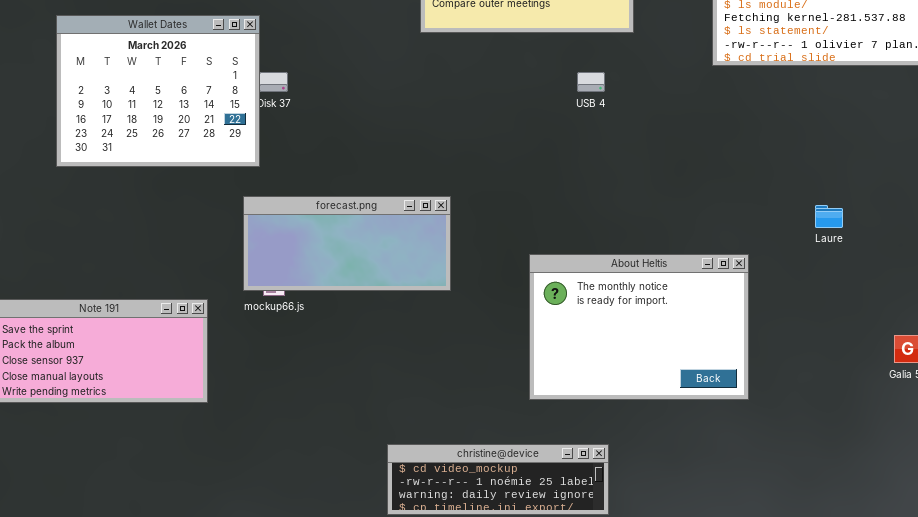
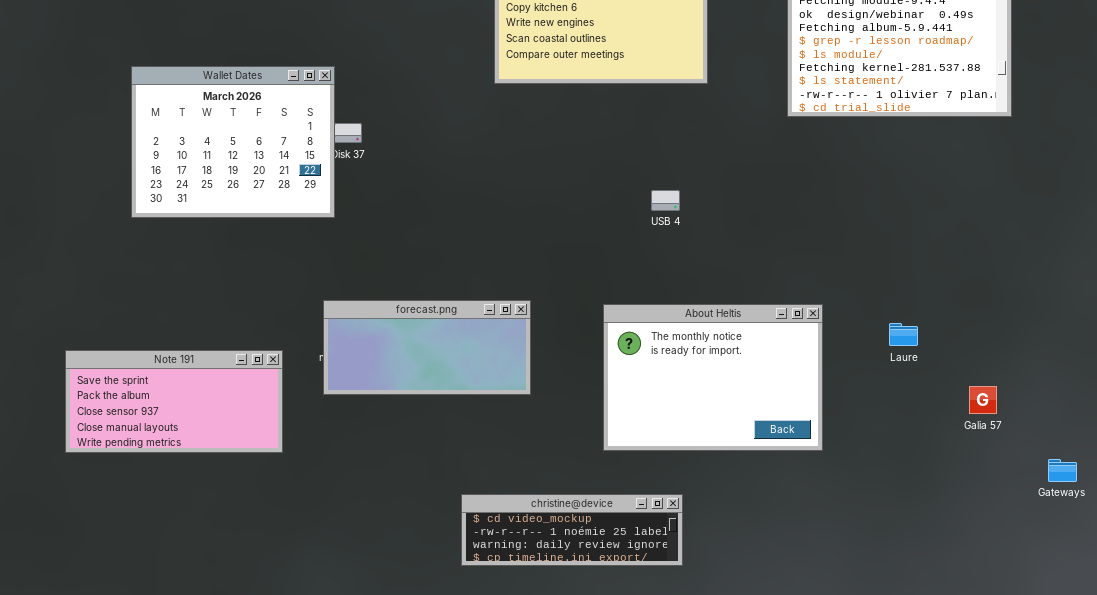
USB 4: [577,72,605,92] -> [651,190,680,211], moved
forecast.png: [243,196,451,291] -> [323,300,531,395], moved
Laure: [815,205,843,228] -> [889,323,918,346], moved

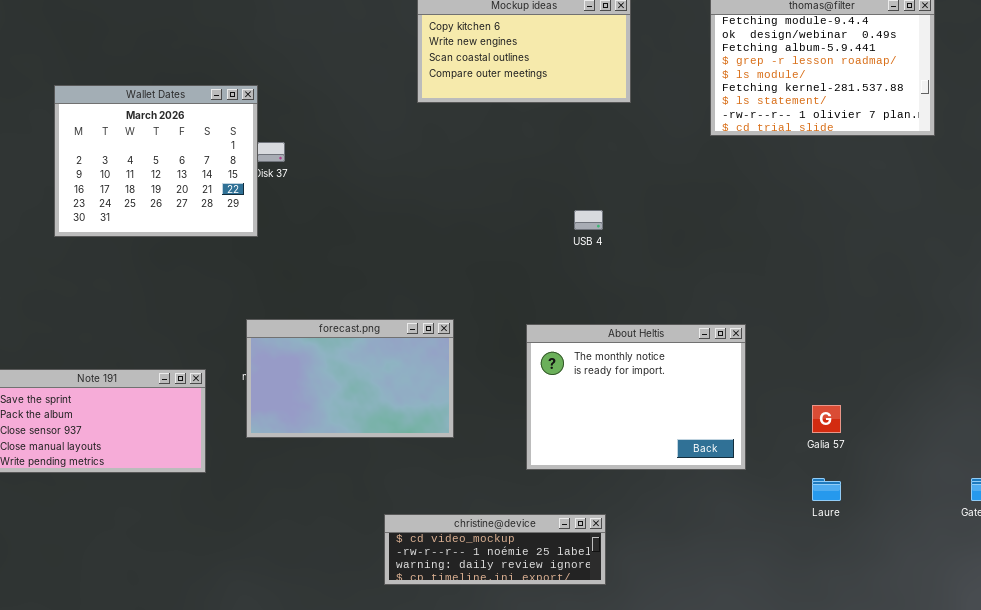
forecast.png: [323,300,531,395] -> [246,319,454,438], resized
Laure: [889,323,918,346] -> [812,478,841,501], moved
Galia 57: [969,386,997,414] -> [812,405,841,433], moved

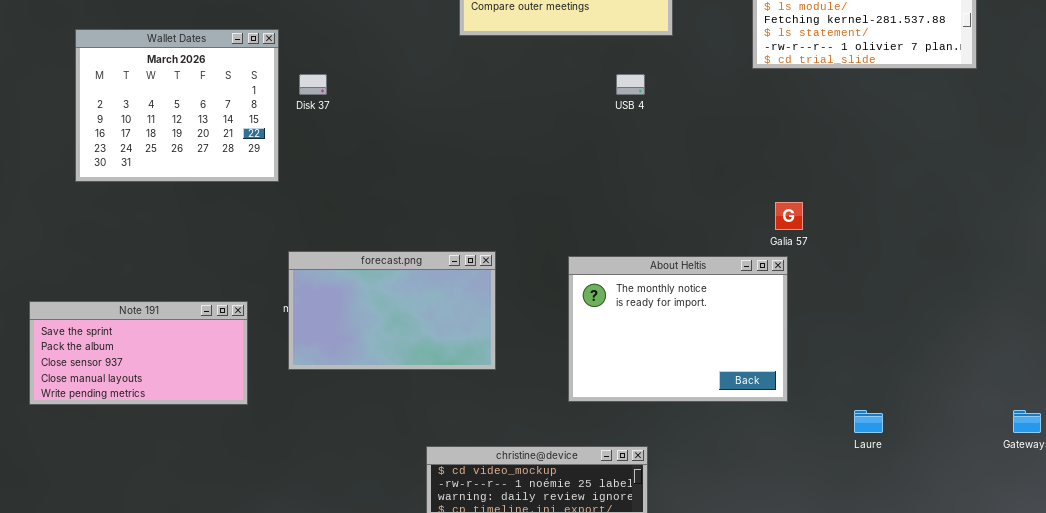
Wallet Dates: [54,85,258,237] -> [75,29,279,182], moved
USB 4: [574,210,603,230] -> [616,74,645,95], moved
Galia 57: [812,405,841,433] -> [775,202,803,230], moved

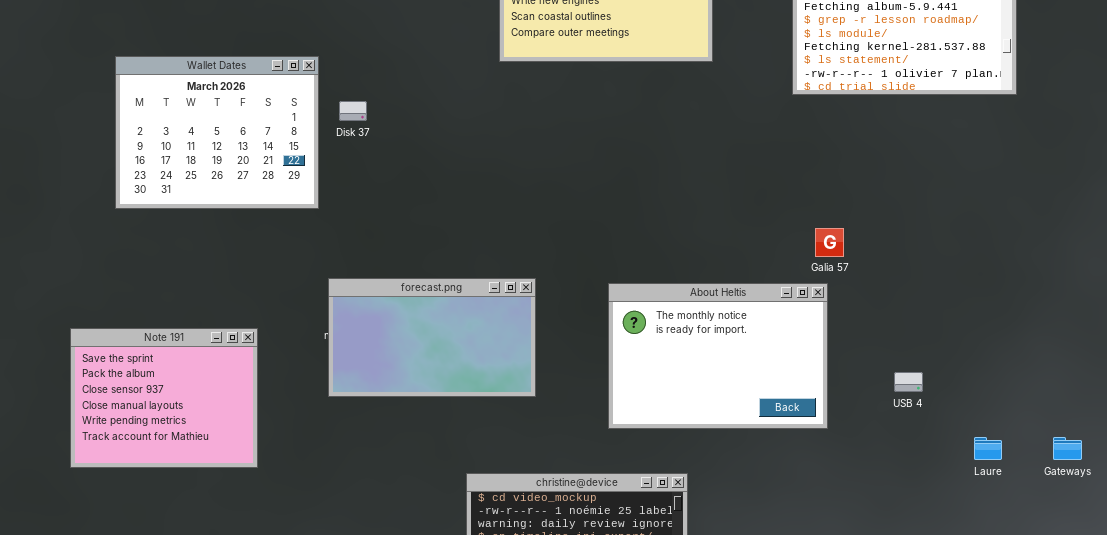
USB 4: [616,74,645,95] -> [894,372,923,392], moved
Note 191: [29,301,248,405] -> [70,328,258,468], resized
Laure: [854,410,883,433] -> [974,437,1002,460], moved

